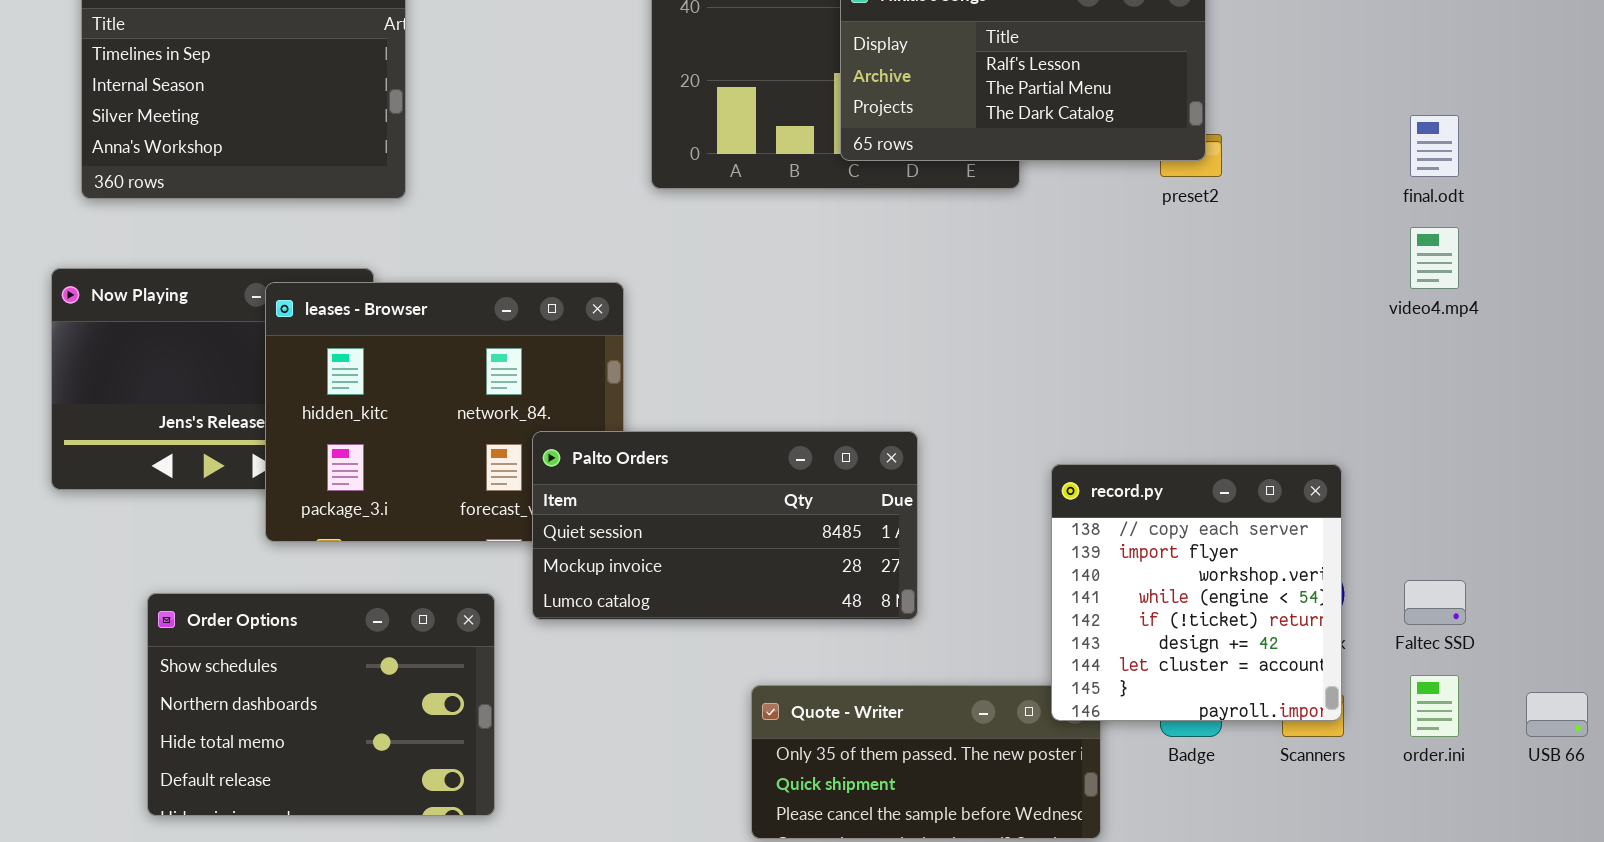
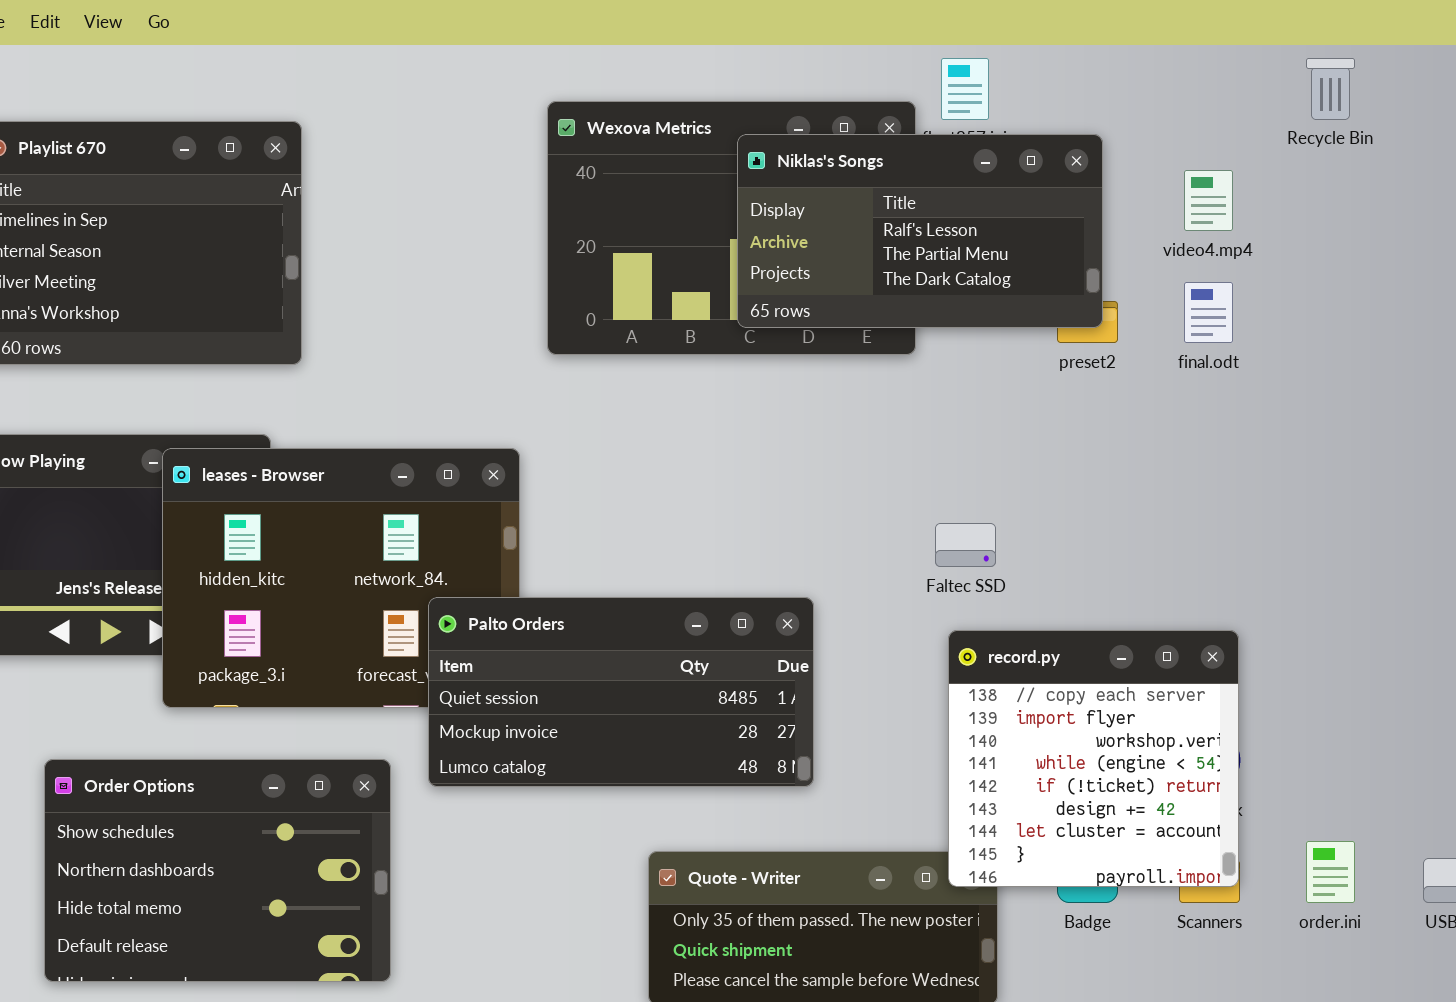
final.odt: [1410,115,1459,177] -> [1184,282,1233,343], moved
video4.mp4: [1410,227,1459,289] -> [1184,170,1233,231], moved
Faltec SSD: [1404,580,1466,625] -> [935,523,996,567], moved

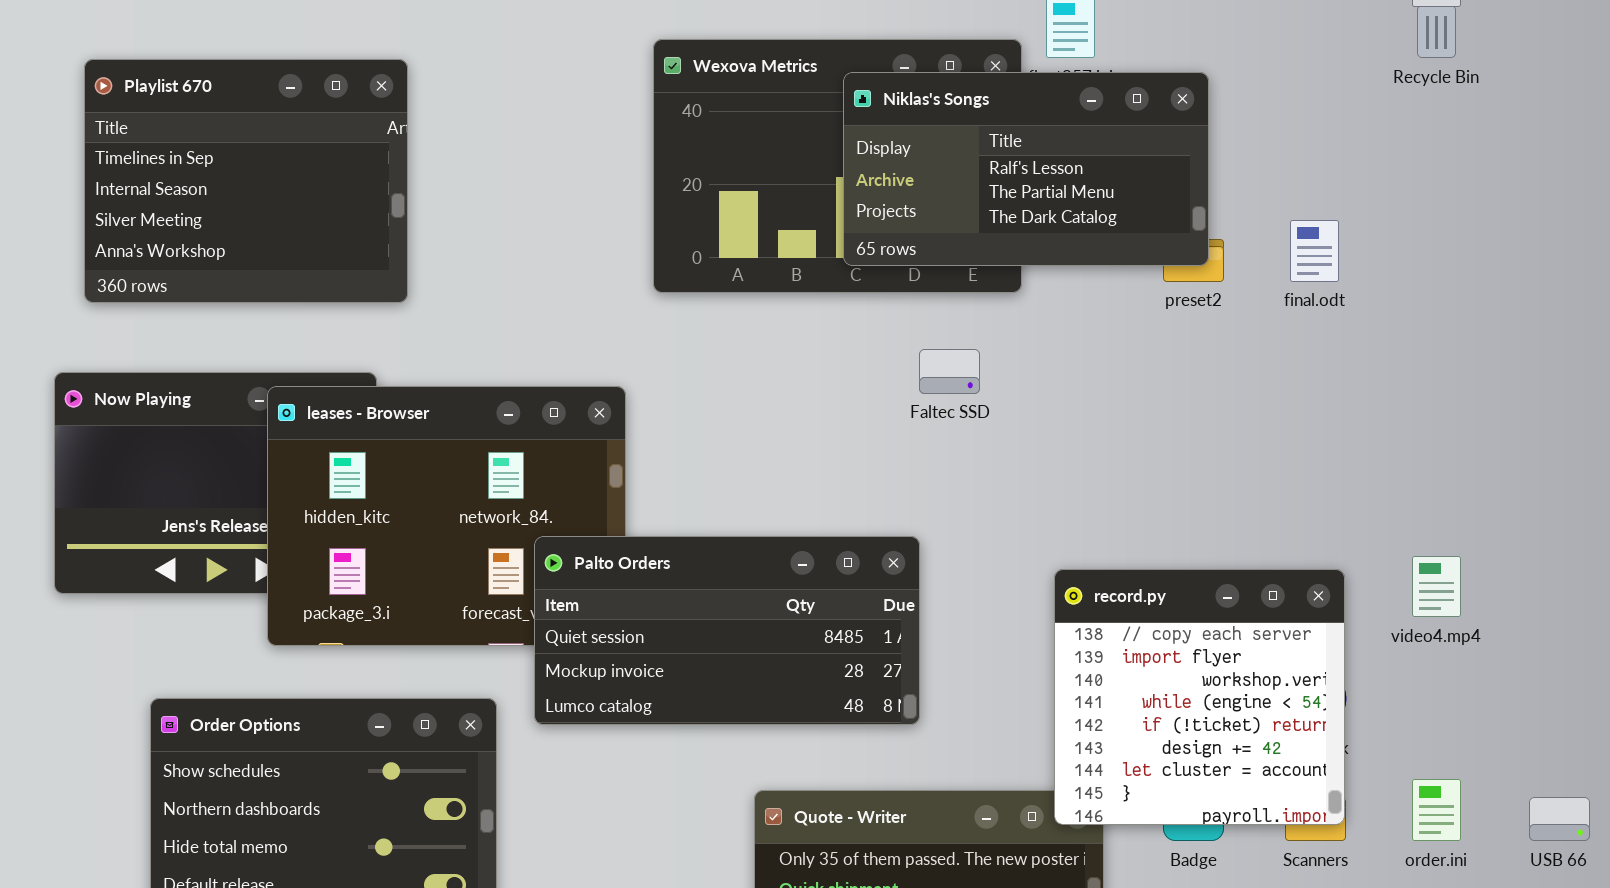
video4.mp4: [1184,170,1233,231] -> [1412,556,1461,617], moved
Faltec SSD: [935,523,996,567] -> [919,349,980,394], moved

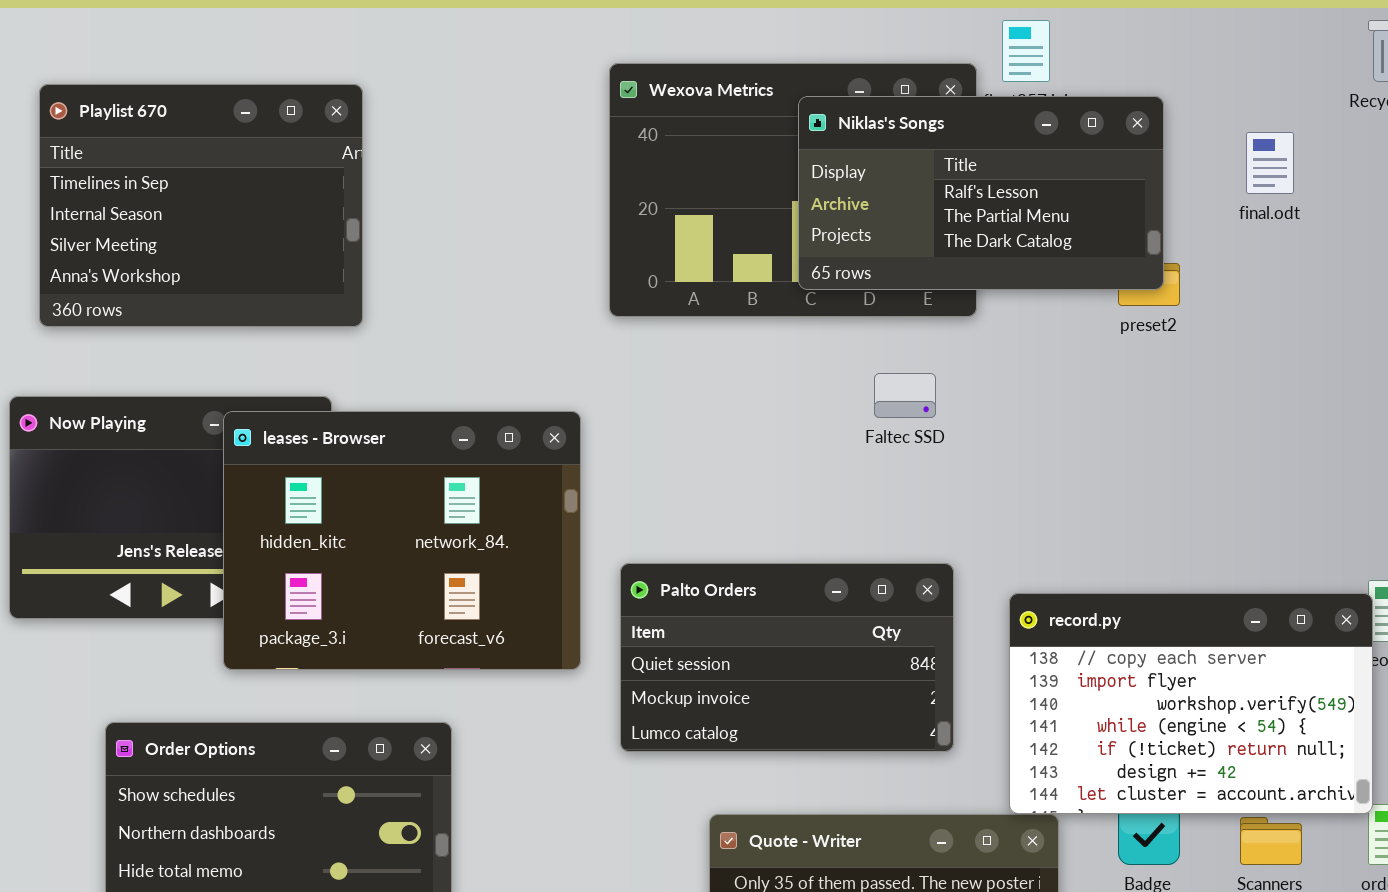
final.odt: [1290,220,1339,282] -> [1246,132,1294,194], moved
Palto Orders: [534,536,920,725] -> [620,563,954,752], moved, resized
record.py: [1054,569,1345,825] -> [1009,593,1373,814], resized

